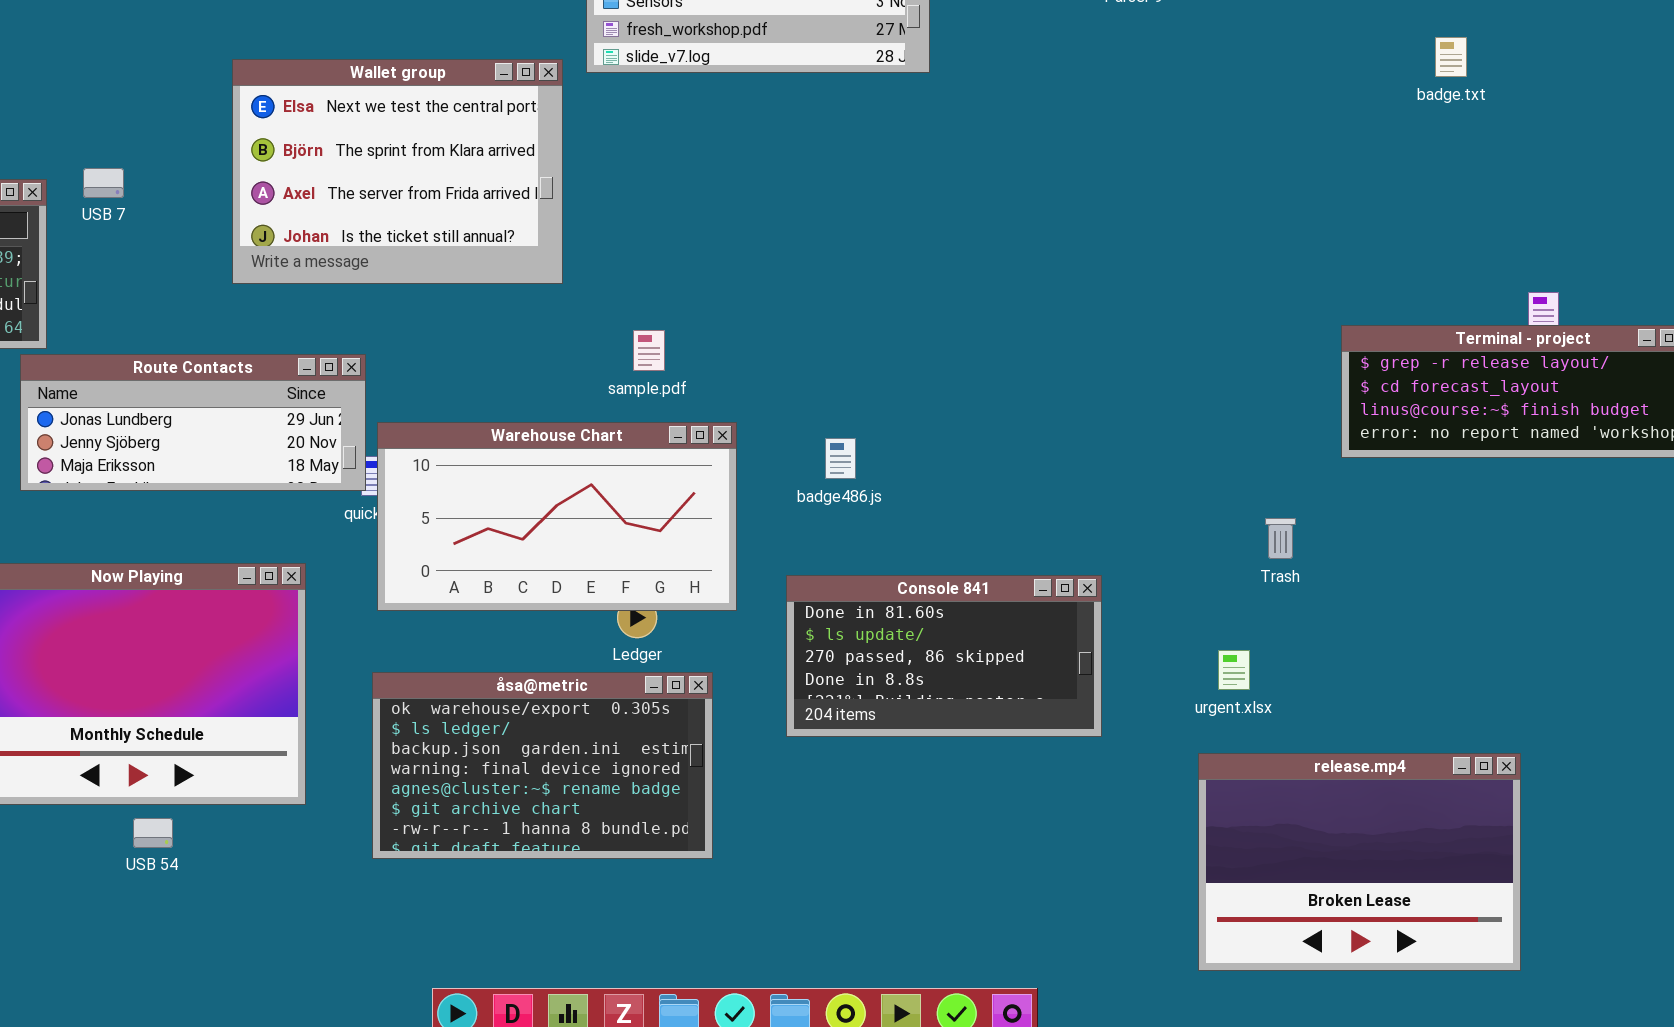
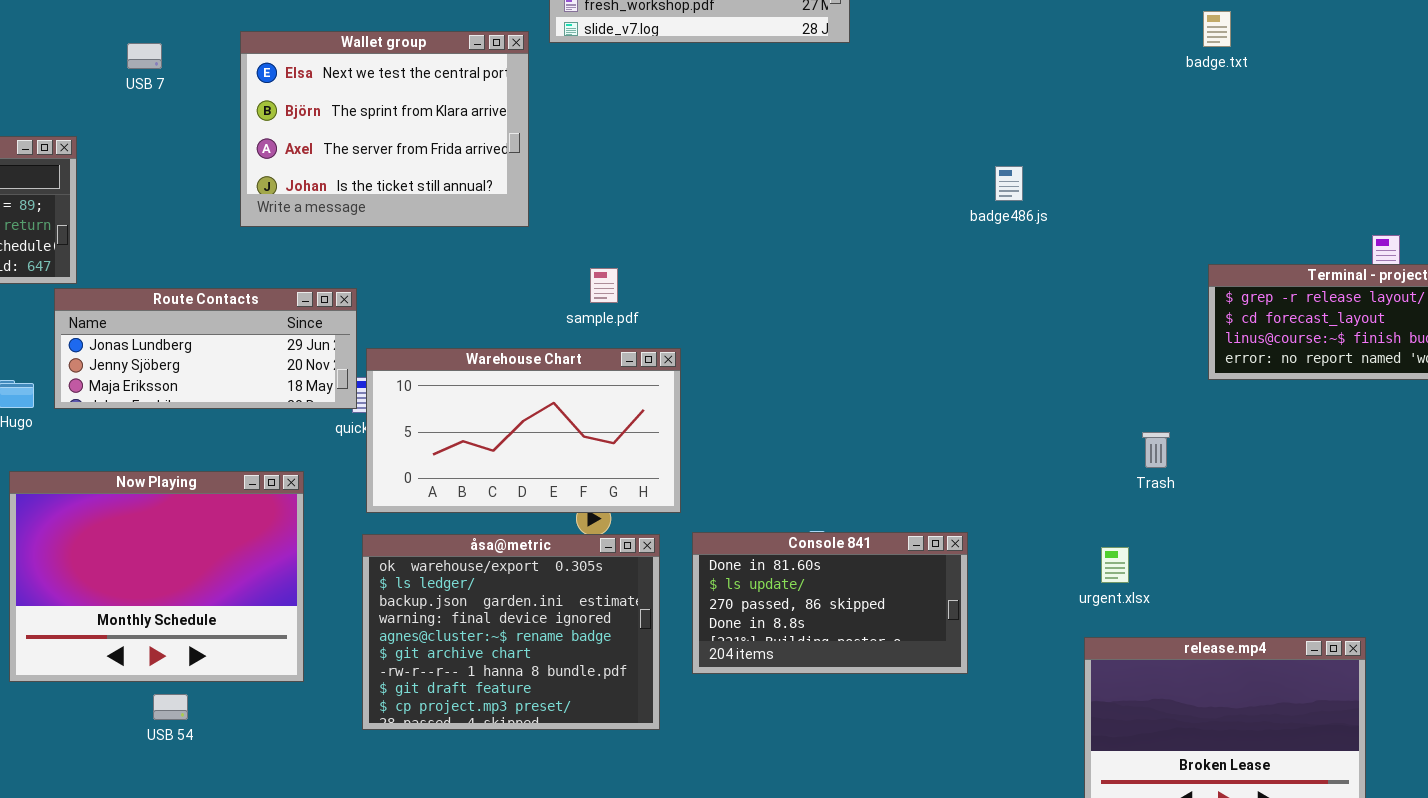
badge.txt: [1435,37,1467,77] -> [1203,11,1231,47], moved
USB 7: [83,168,124,198] -> [127,43,162,69], moved
badge486.js: [825,438,856,479] -> [995,166,1023,201], moved
Console 841: [786,575,1102,737] -> [692,532,968,674], moved
åsa@metric: [372,672,713,859] -> [362,534,660,730], resized

